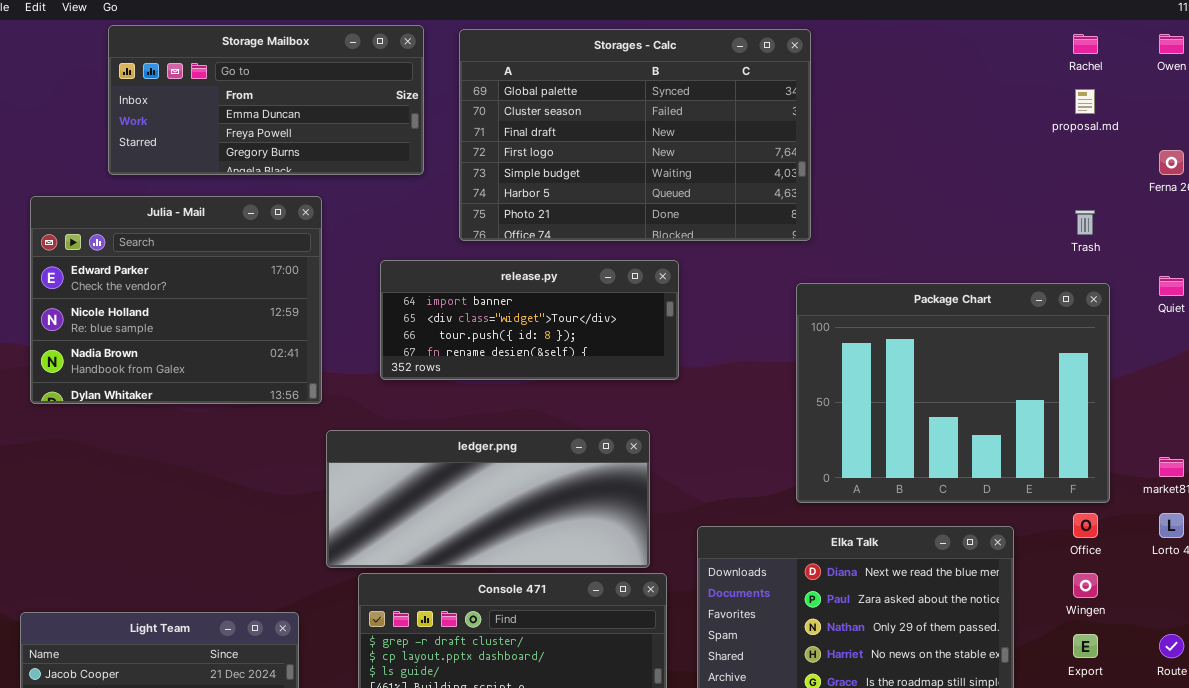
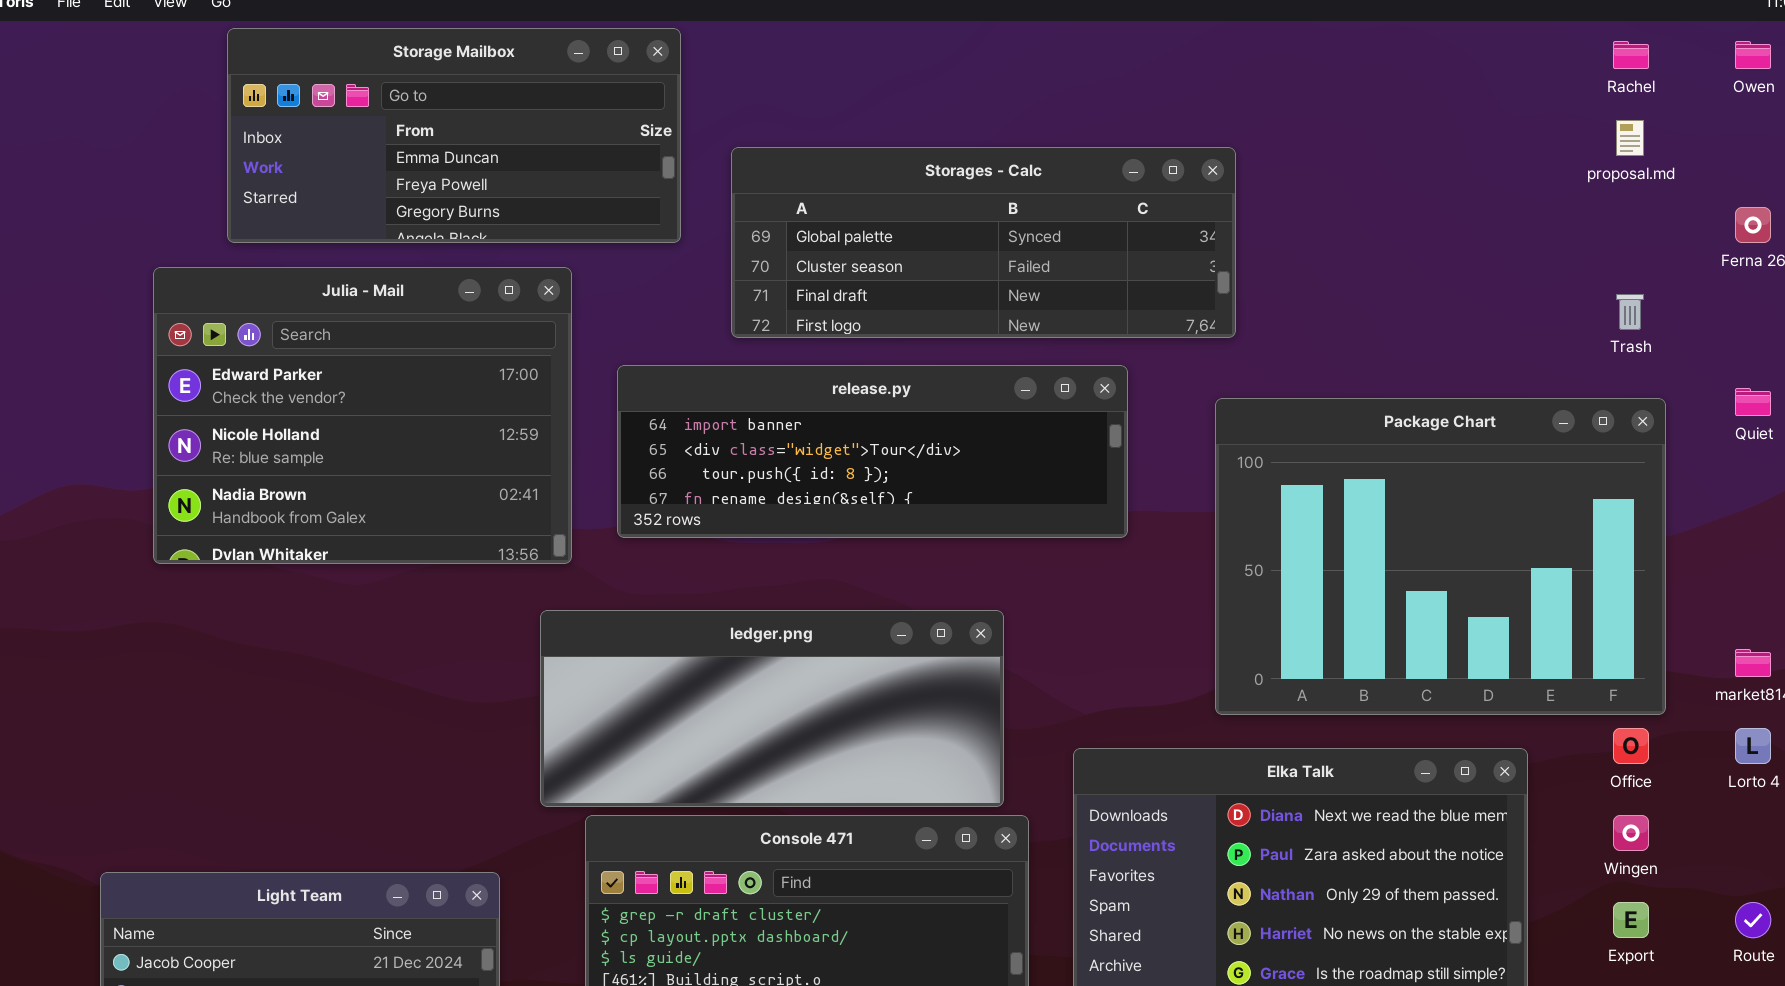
Storages - Calc: [459,29,811,241] -> [731,147,1236,338], resized
Julia - Mail: [30,196,322,404] -> [153,267,572,564], moved
release.py: [380,260,679,380] -> [617,365,1128,538], resized

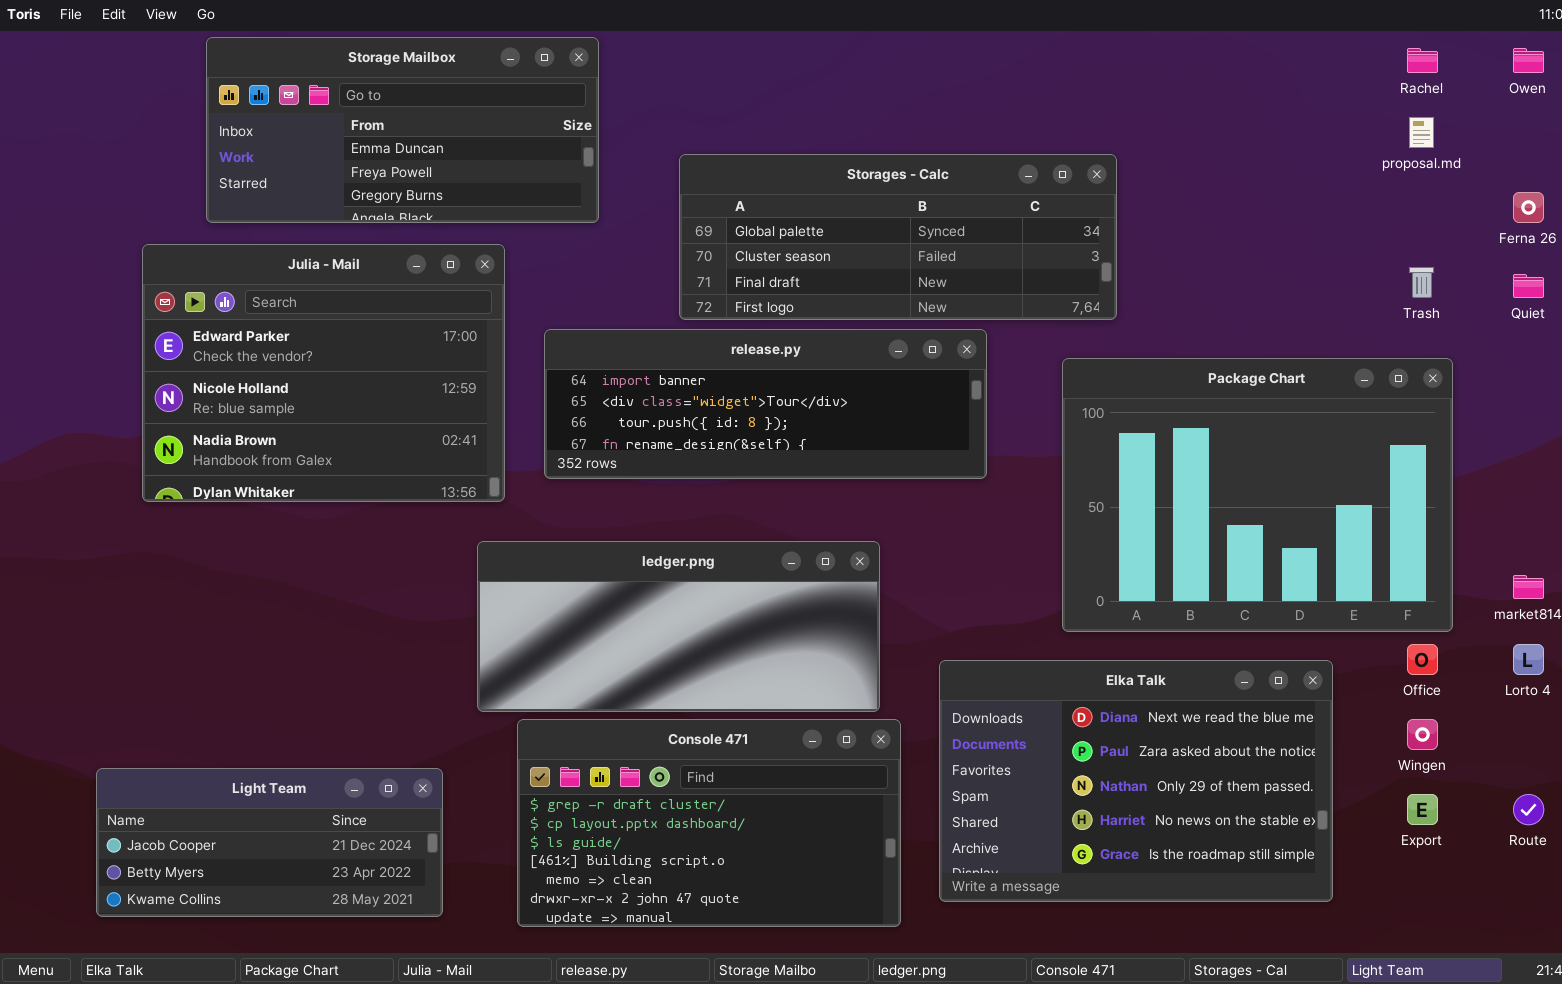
Storages - Calc: [731,147,1236,338] -> [679,154,1117,320], moved
Quiet: [1735,388,1771,416] -> [1513,274,1544,298], moved

